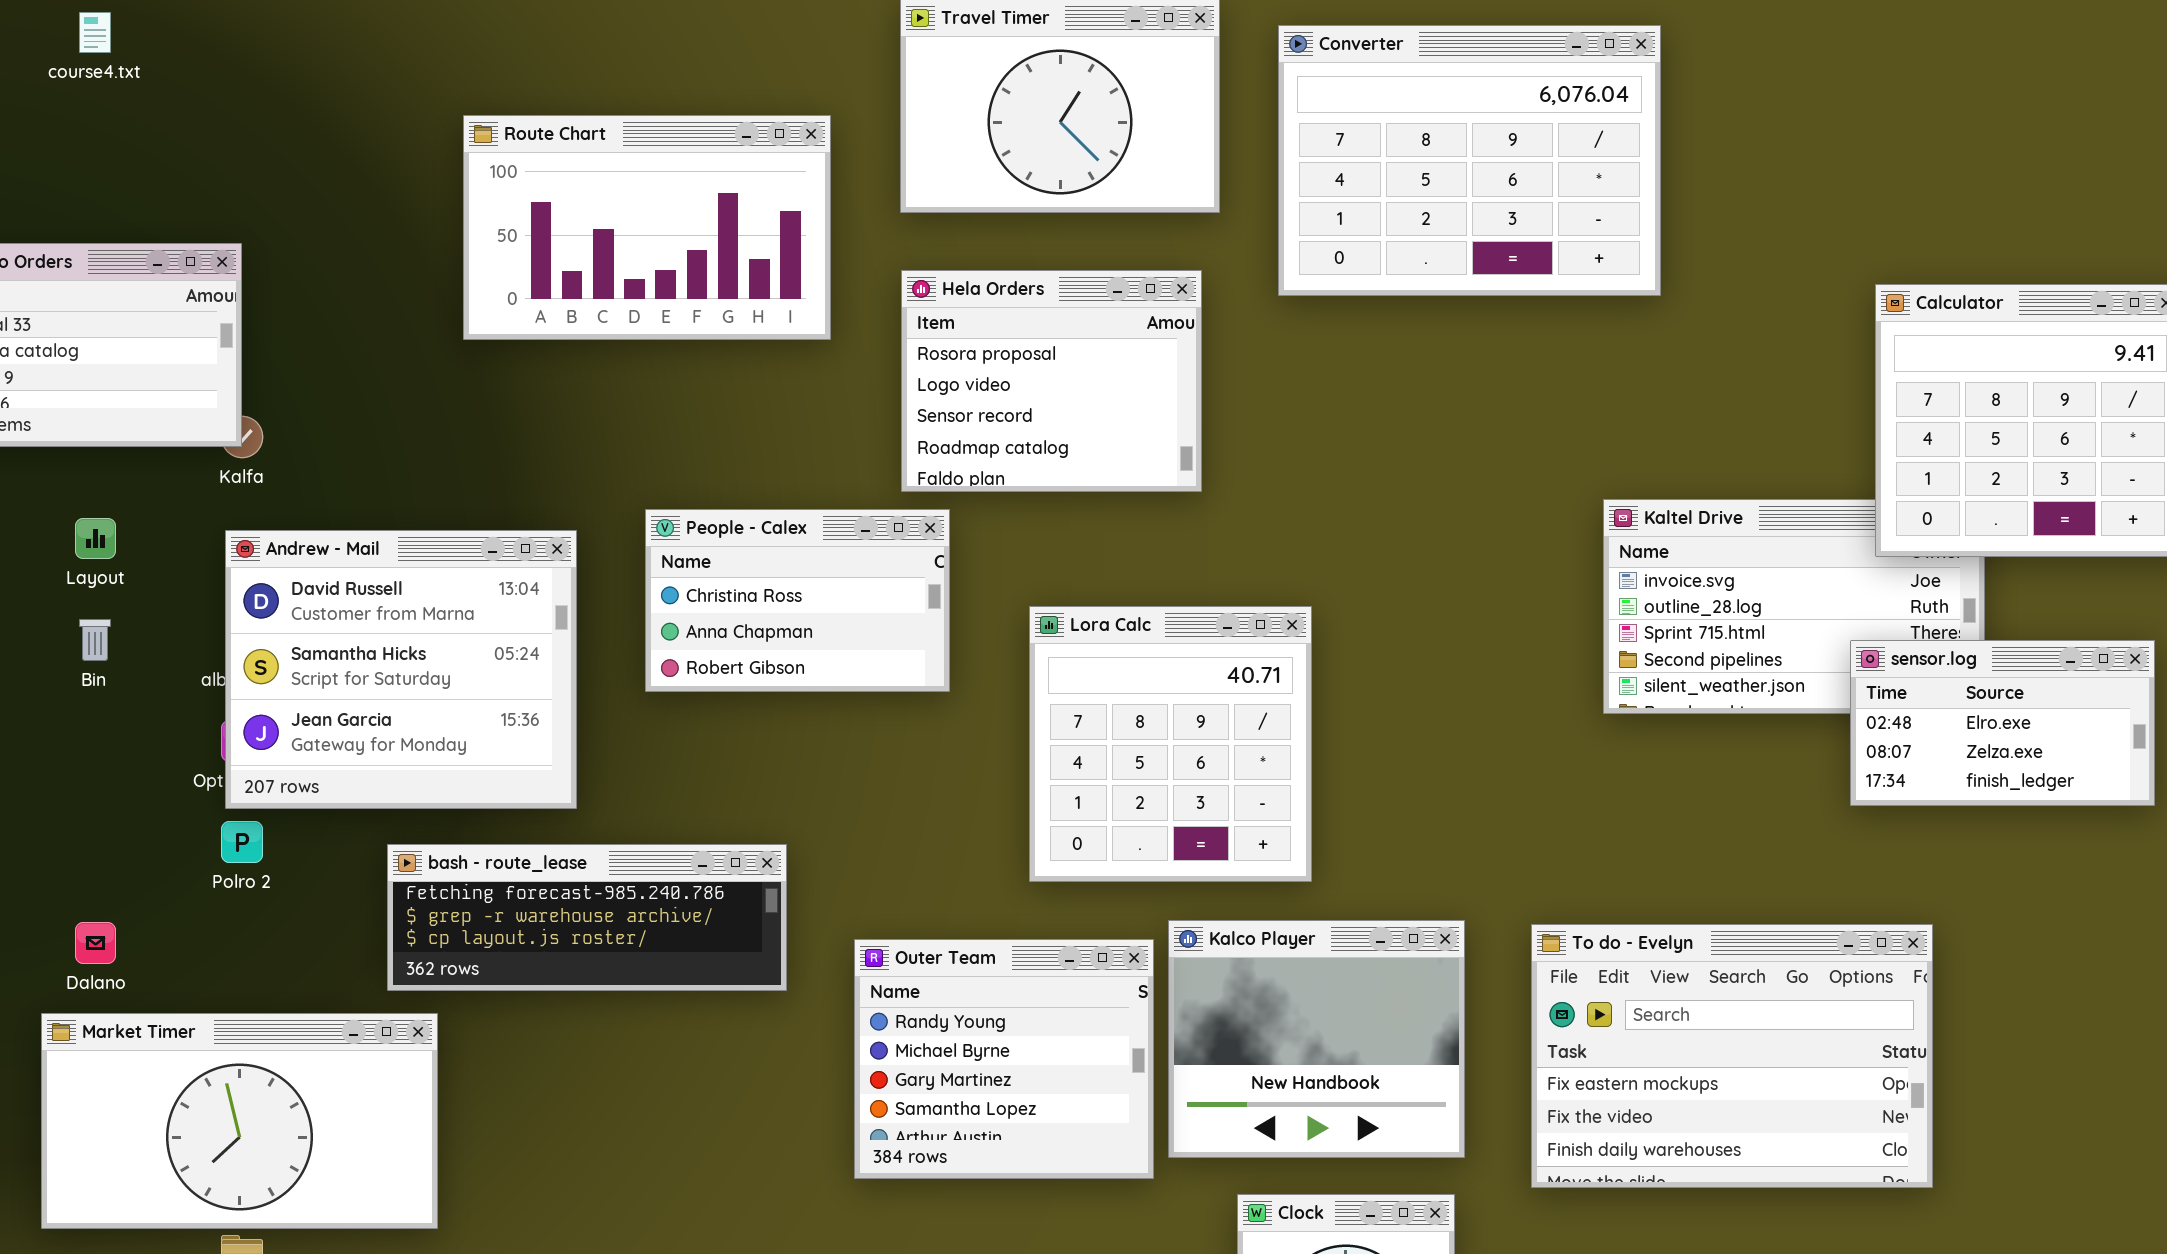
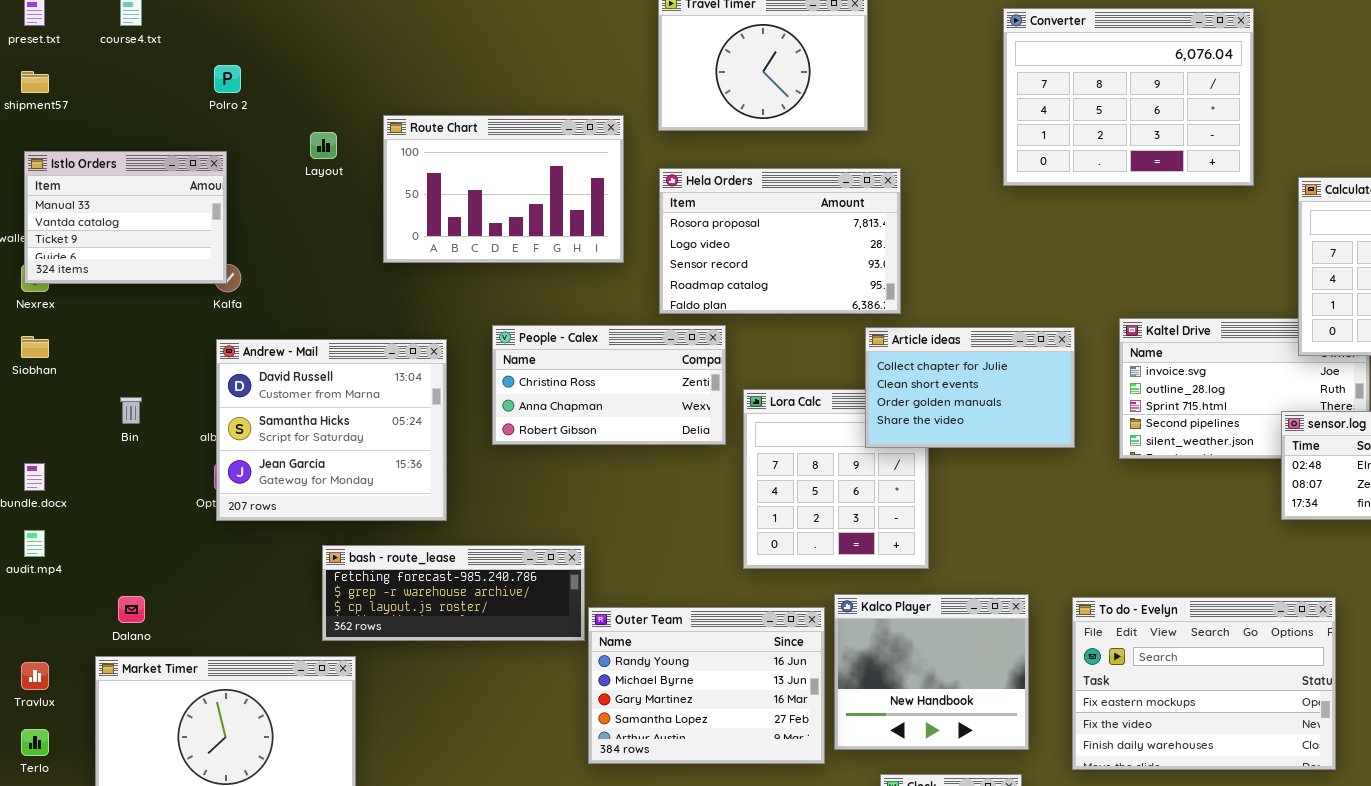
Converter: [1278,25,1661,296] -> [1003,8,1254,186], moved
Route Chart: [463,115,831,340] -> [383,115,624,263], moved
Hela Orders: [901,270,1202,492] -> [659,168,901,314], resized
People - Calex: [645,509,950,692] -> [492,325,726,445], resized
Article ideas: none -> [865,327,1075,448], opened
Layout: [75,518,116,559] -> [310,132,337,159], moved
Polro 2: [221,821,263,863] -> [214,65,241,93], moved
Outer Team: [854,939,1154,1179] -> [588,607,825,764], resized

